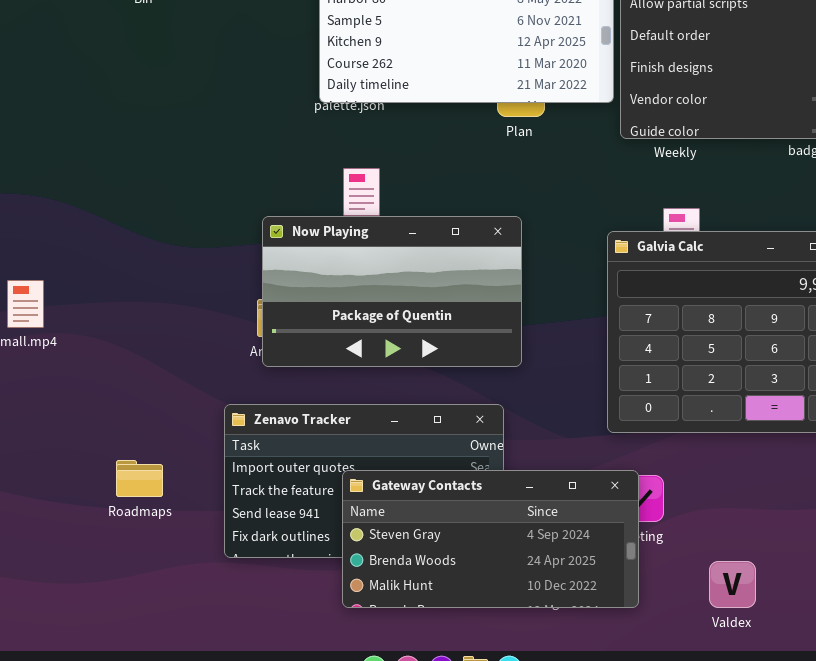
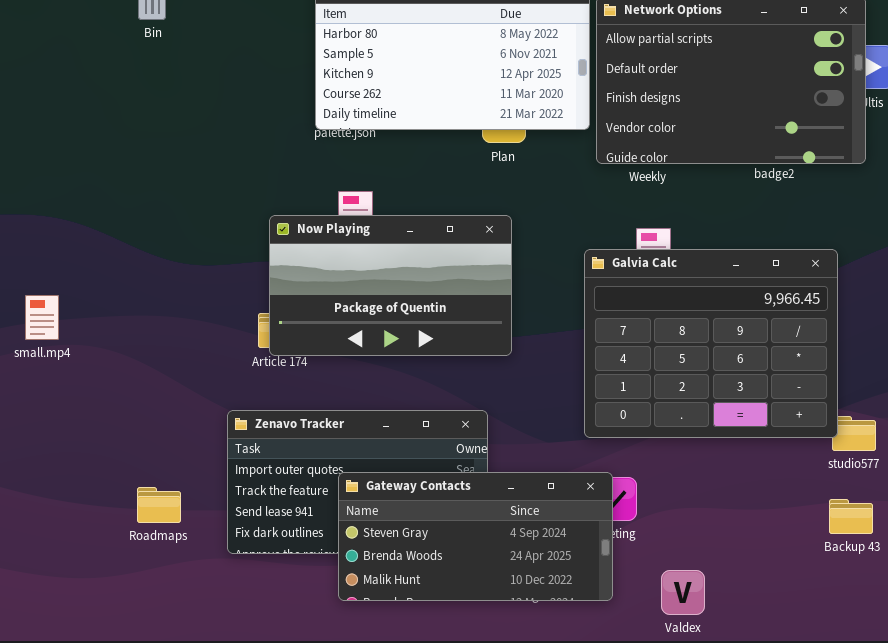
Now Playing: [262,216,522,367] -> [269,215,512,356], moved
Roadmaps: [116,460,163,497] -> [137,487,181,523], moved
Valdex: [709,561,756,608] -> [661,570,705,615], moved

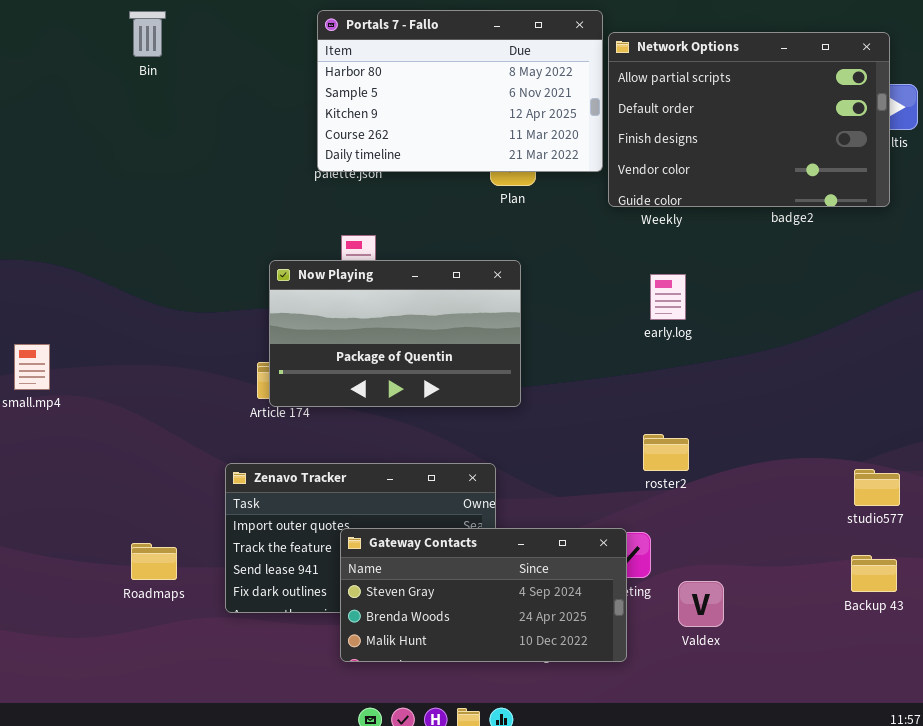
Galvia Calc: [584,249,838,438] -> none, closed
Valdex: [661,570,705,615] -> [678,581,724,627], moved

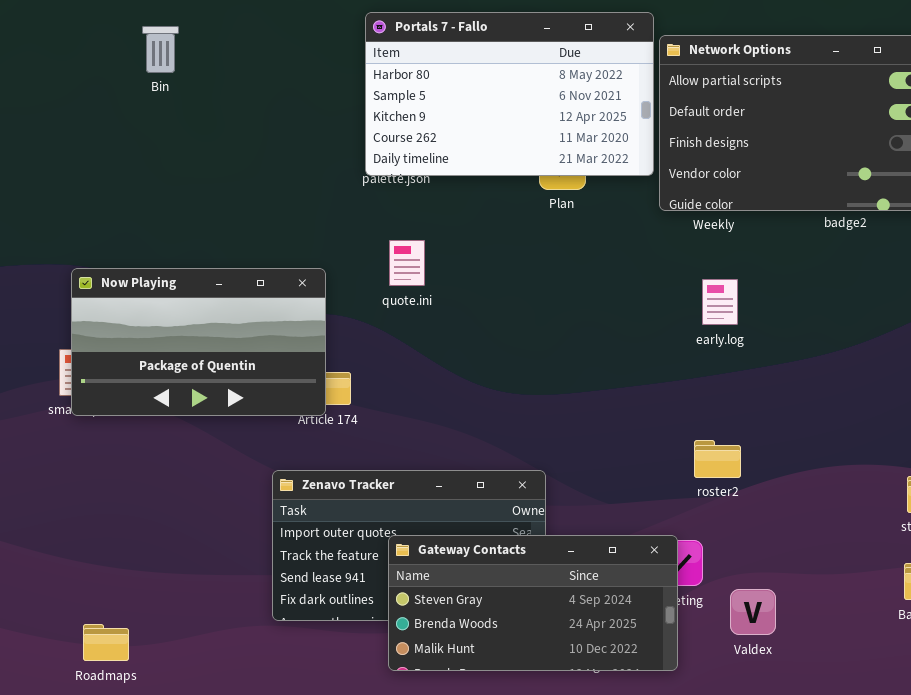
Bin: [129,11,166,57] -> [142,26,179,73], moved
Now Playing: [269,260,521,407] -> [71,268,326,416], moved
Roadmaps: [131,543,177,580] -> [83,624,129,661], moved

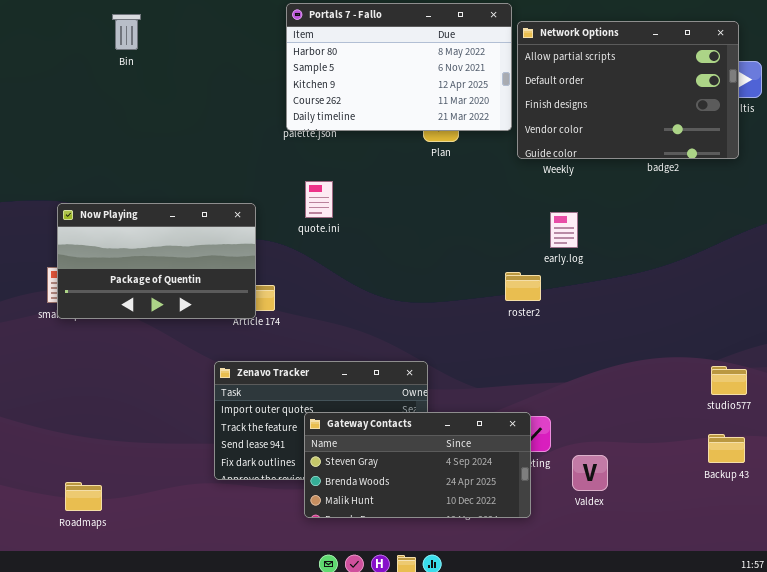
roster2: [694,440,741,478] -> [505,272,541,301], moved

